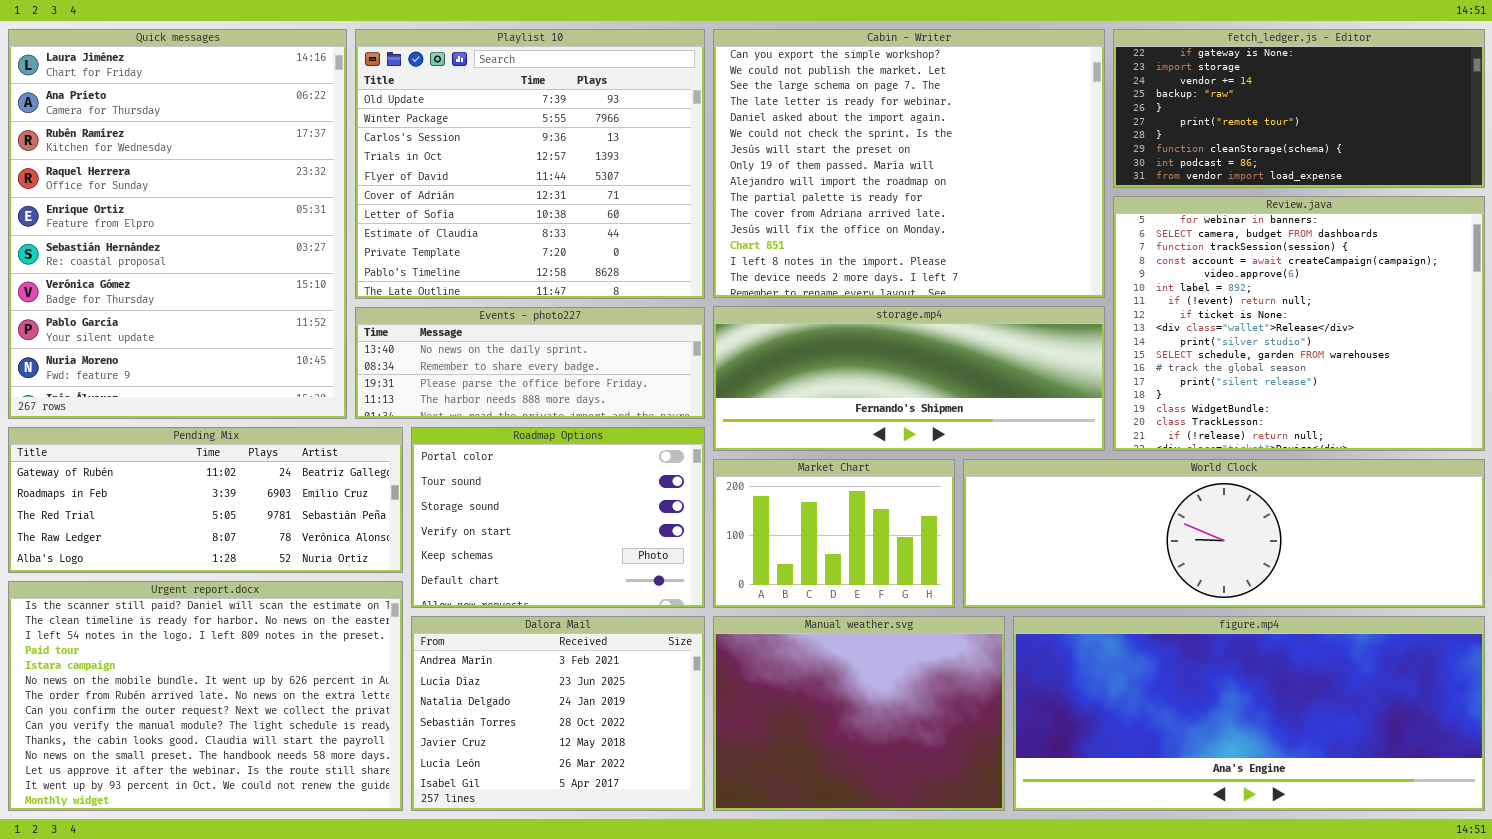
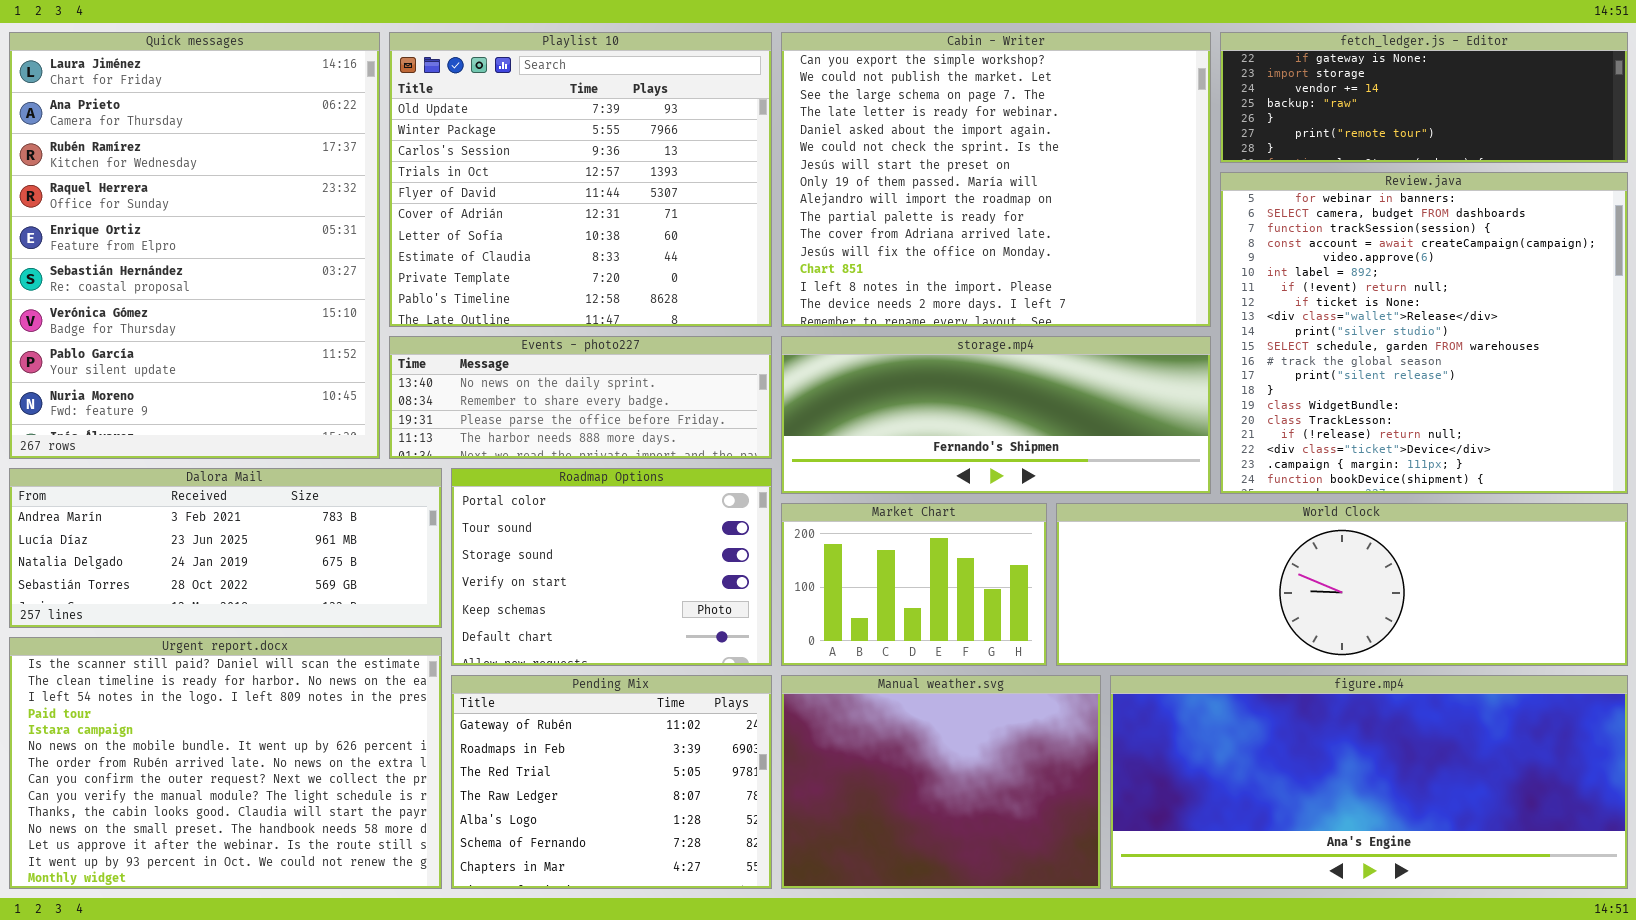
fetch_ledger.js - Editor: [1113,29,1485,188] -> [1220,32,1628,163], resized
Review.java: [1113,196,1485,451] -> [1220,172,1628,494], resized
Pending Mix: [8,427,403,573] -> [451,675,772,889], moved, resized
Dalora Mail: [411,616,705,811] -> [9,468,442,628], moved, resized

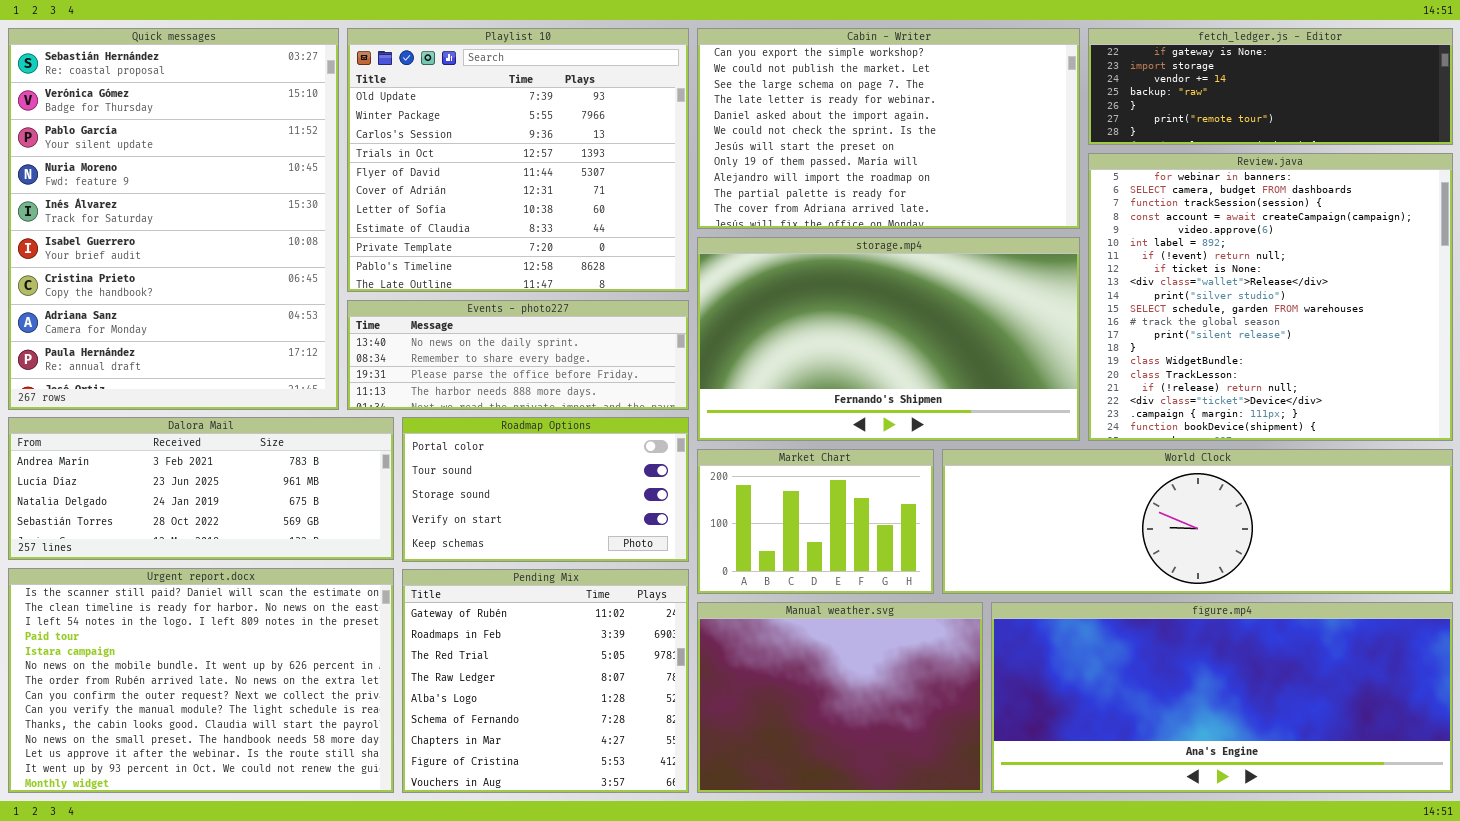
Quick messages: [9,32,380,459] -> [8,28,339,410], scrolled down 5 rows
Cabin - Writer: [781,32,1211,327] -> [697,28,1080,229], resized
storage.mp4: [781,336,1211,494] -> [697,237,1080,441], resized
Roadmap Options: [451,468,772,666] -> [402,417,689,562], resized
Pending Mix: [451,675,772,889] -> [402,569,689,793], resized

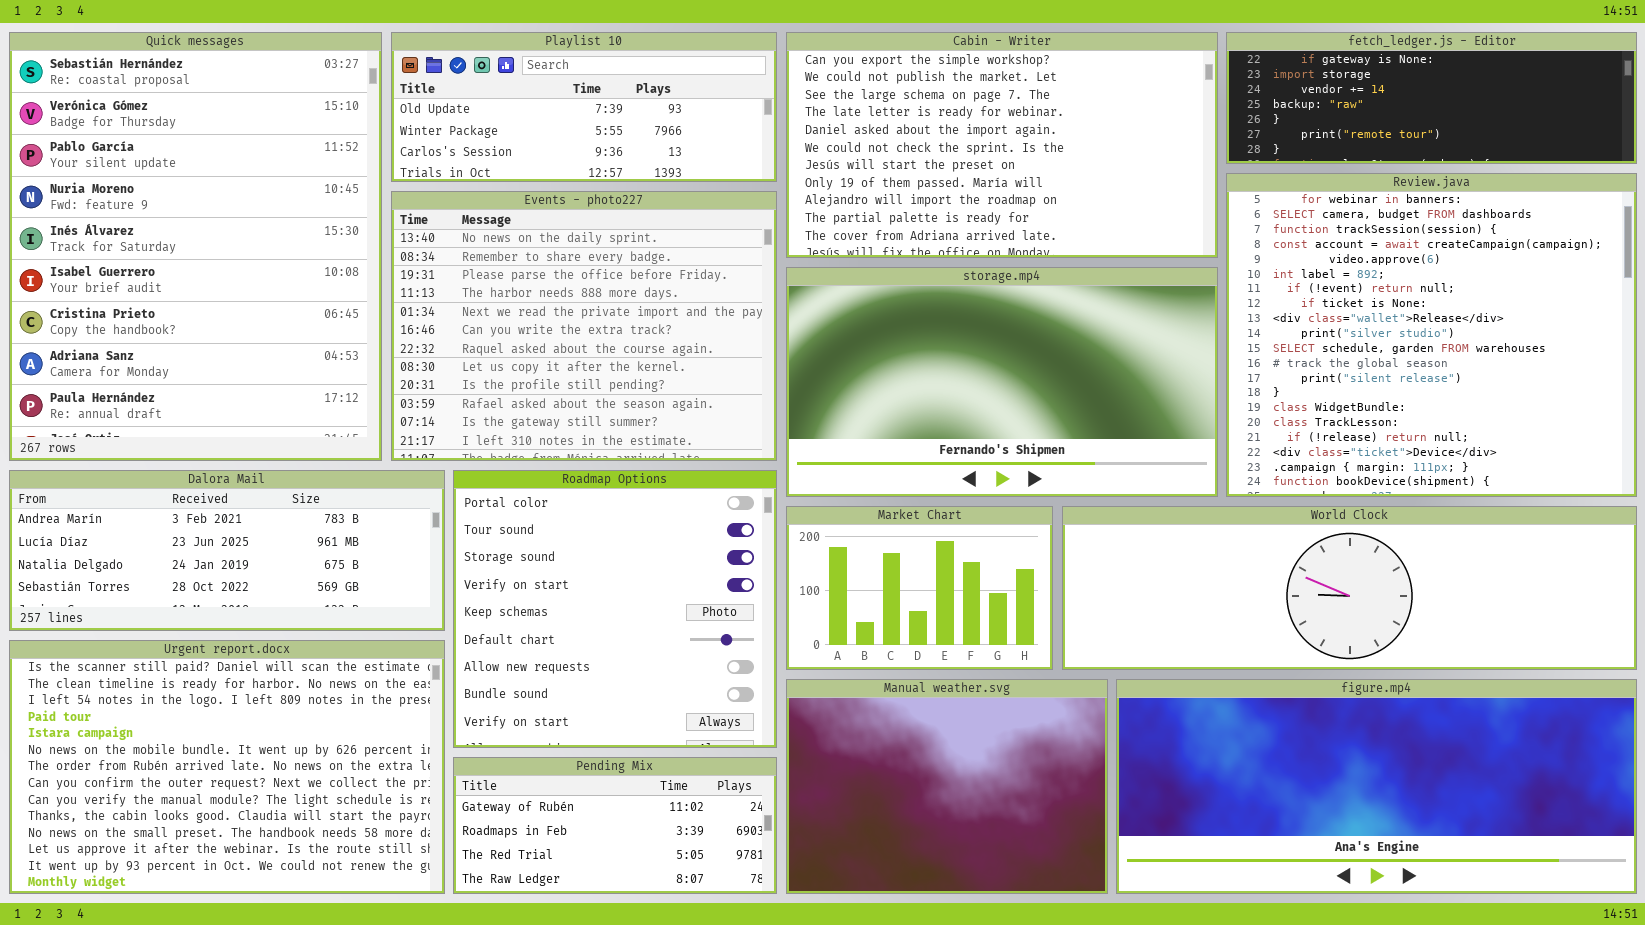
Playlist 10: [347,28,689,292] -> [391,32,777,182], resized
Events - photo227: [347,300,689,410] -> [391,191,777,461], resized
Roadmap Options: [402,417,689,562] -> [453,470,777,748], resized
Pending Mix: [402,569,689,793] -> [453,757,777,894], resized

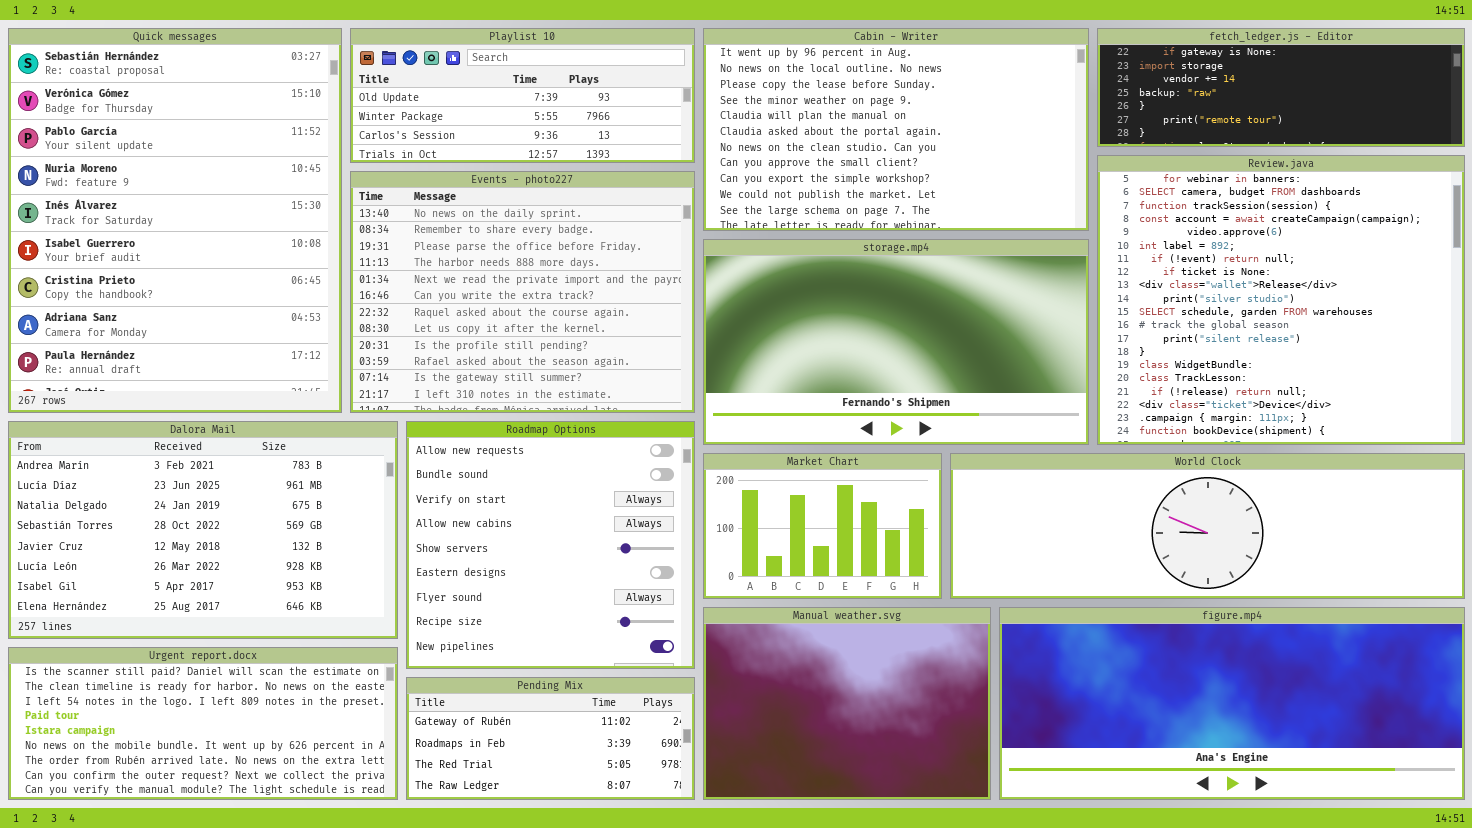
Cabin - Writer: [786,32,1218,258] -> [703,28,1089,231], scrolled up 8 rows
Dalora Mail: [9,470,445,631] -> [8,421,398,639], resized
Roadmap Options: [453,470,777,748] -> [406,421,695,669], scrolled down 6 rows
Urgent report.docx: [9,640,445,894] -> [8,647,398,800], resized

